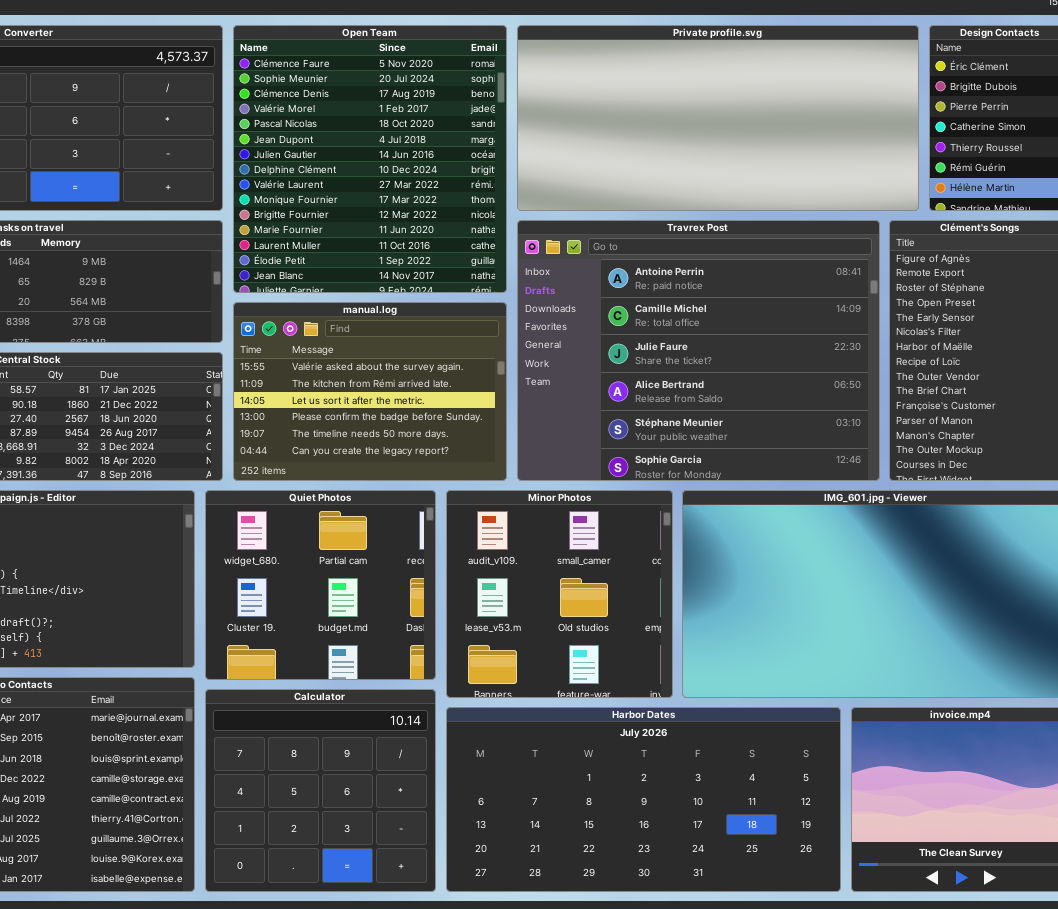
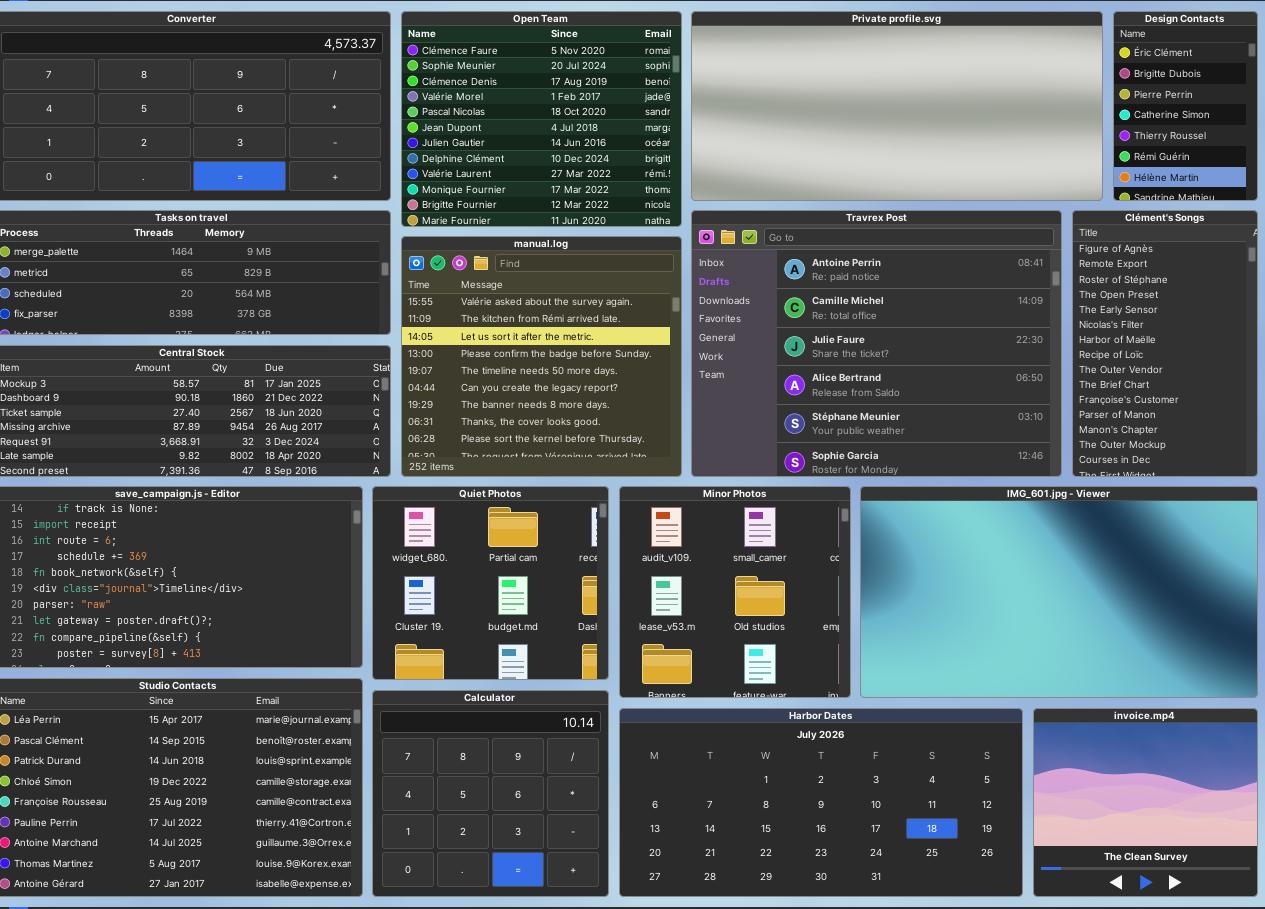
Open Team: [233,25,507,293] -> [401,11,682,227], resized
manual.log: [233,302,507,481] -> [401,236,682,477], resized

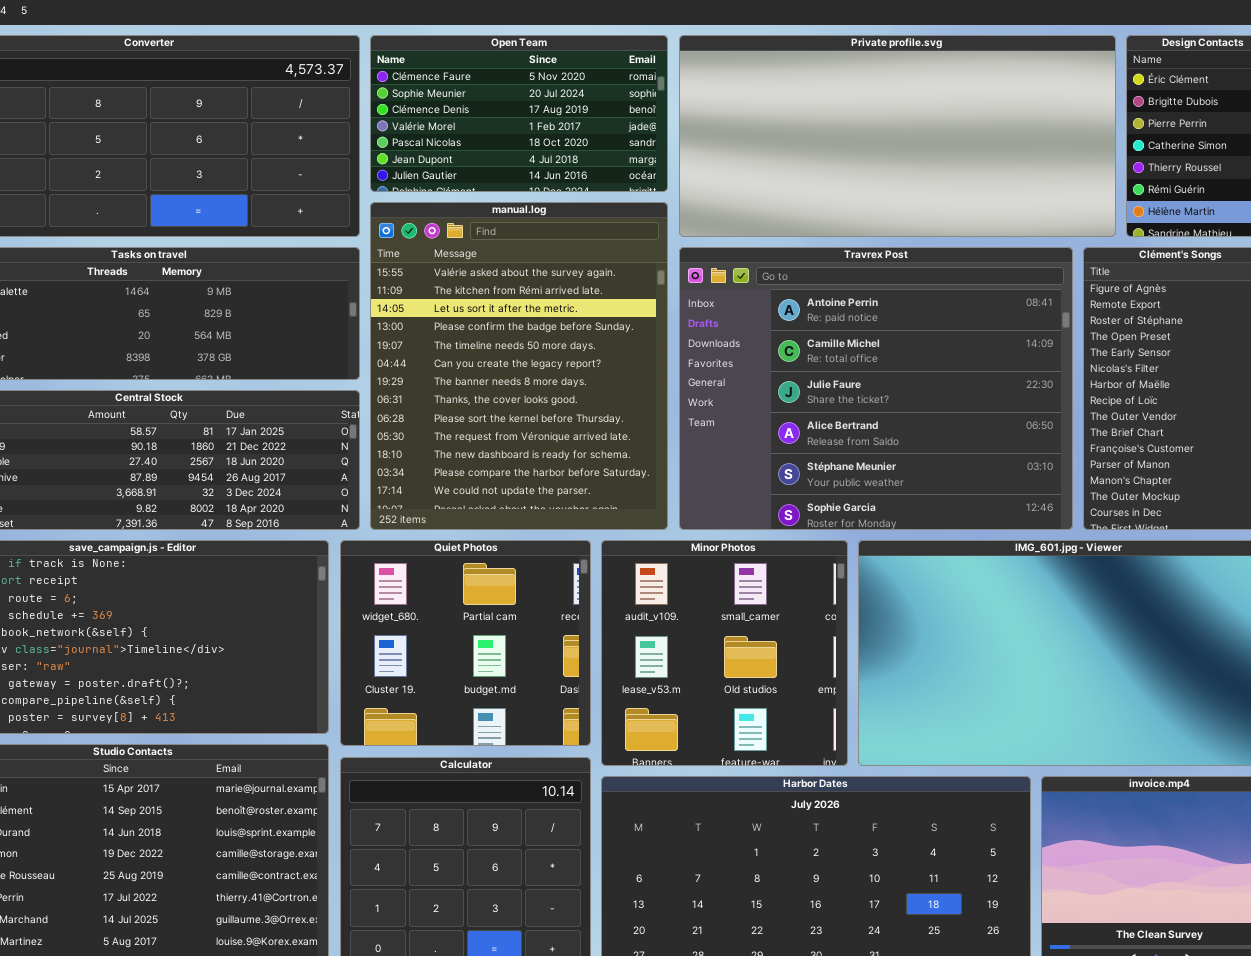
Open Team: [401,11,682,227] -> [370,35,668,192], resized
manual.log: [401,236,682,477] -> [370,202,668,530], resized

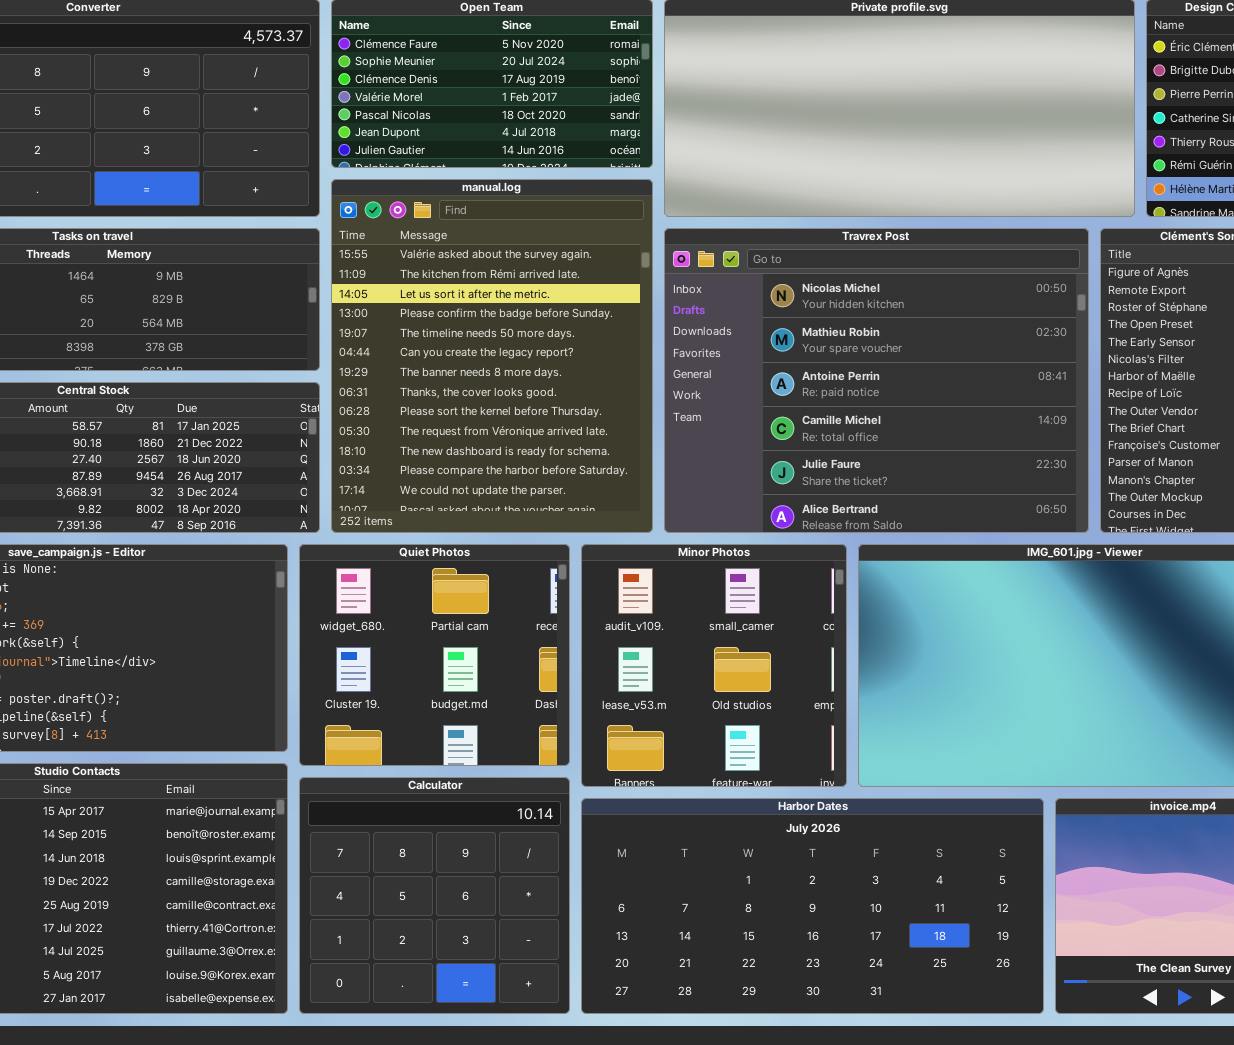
Travrex Post: [679,247,1073,530] -> [664,228,1089,533], scrolled up 2 rows

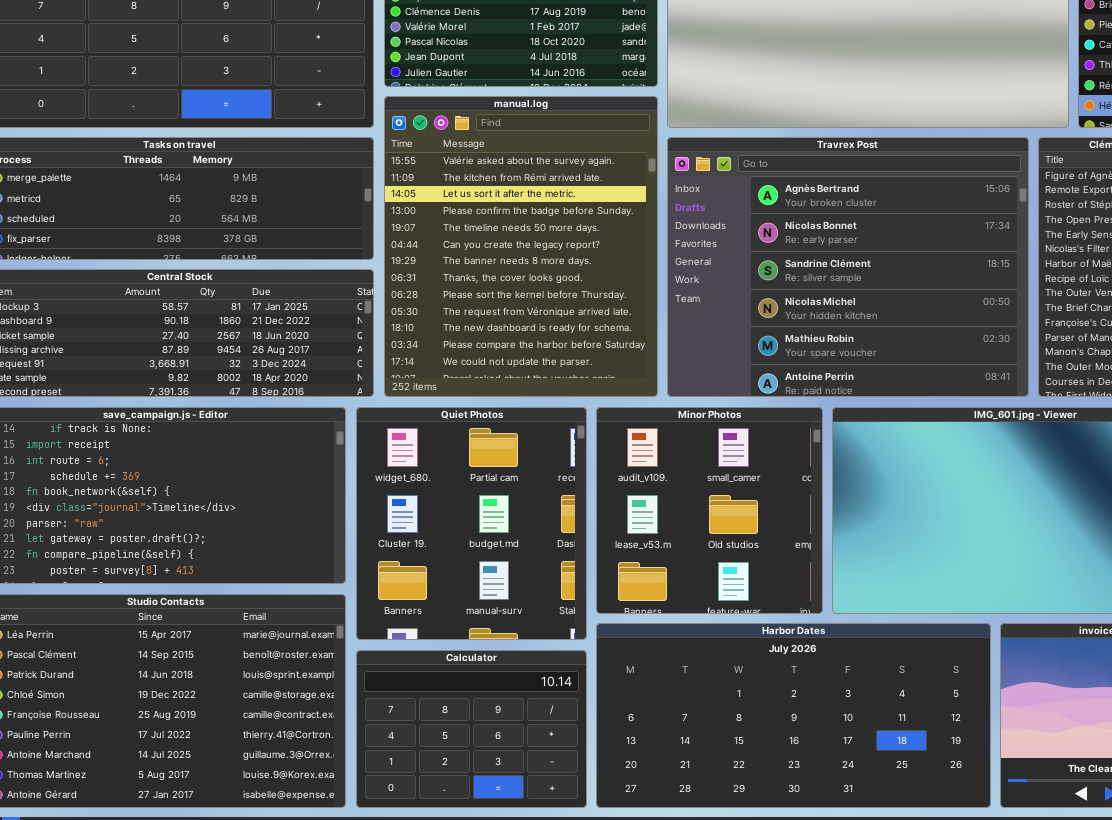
Travrex Post: [664,228,1089,533] -> [667,137,1029,397], scrolled up 3 rows
Quiet Photos: [299,544,570,766] -> [356,407,587,640], resized
Calculator: [299,777,570,1014] -> [356,650,587,808], resized

